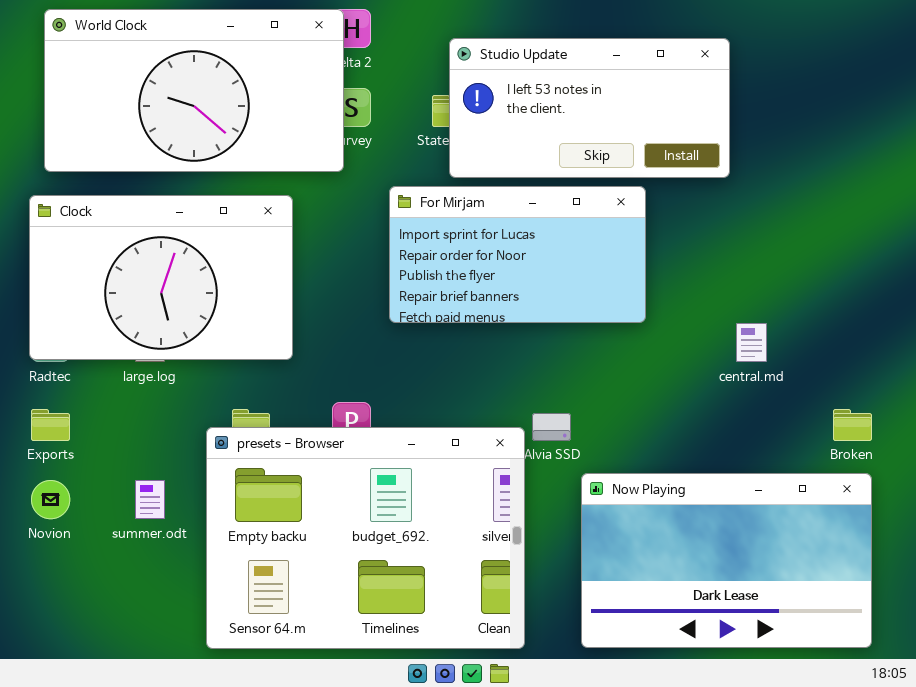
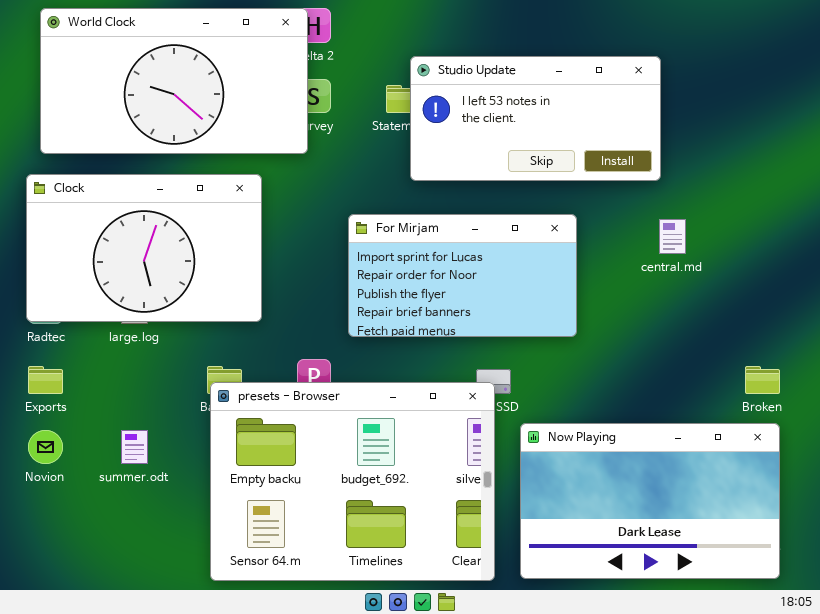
Studio Update: [449,38,730,178] -> [410,56,661,181], moved
For Mirjam: [389,186,646,323] -> [348,214,577,337], moved
central.md: [736,323,767,362] -> [659,219,686,254], moved
presets - Browser: [206,427,525,649] -> [210,382,495,581], moved

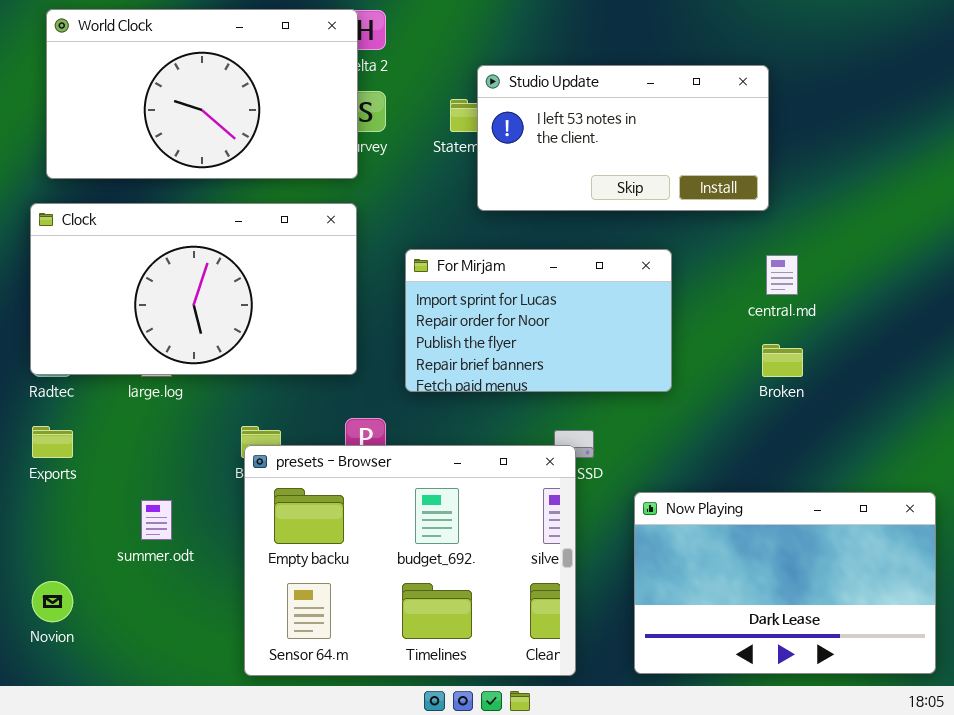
Clock: [26,174,262,322] -> [30,203,357,375], resized
Broken: [745,366,780,394] -> [762,344,803,377], moved
Now Playing: [520,423,780,579] -> [634,492,936,674], moved
Novion: [28,430,63,464] -> [32,581,73,622], moved

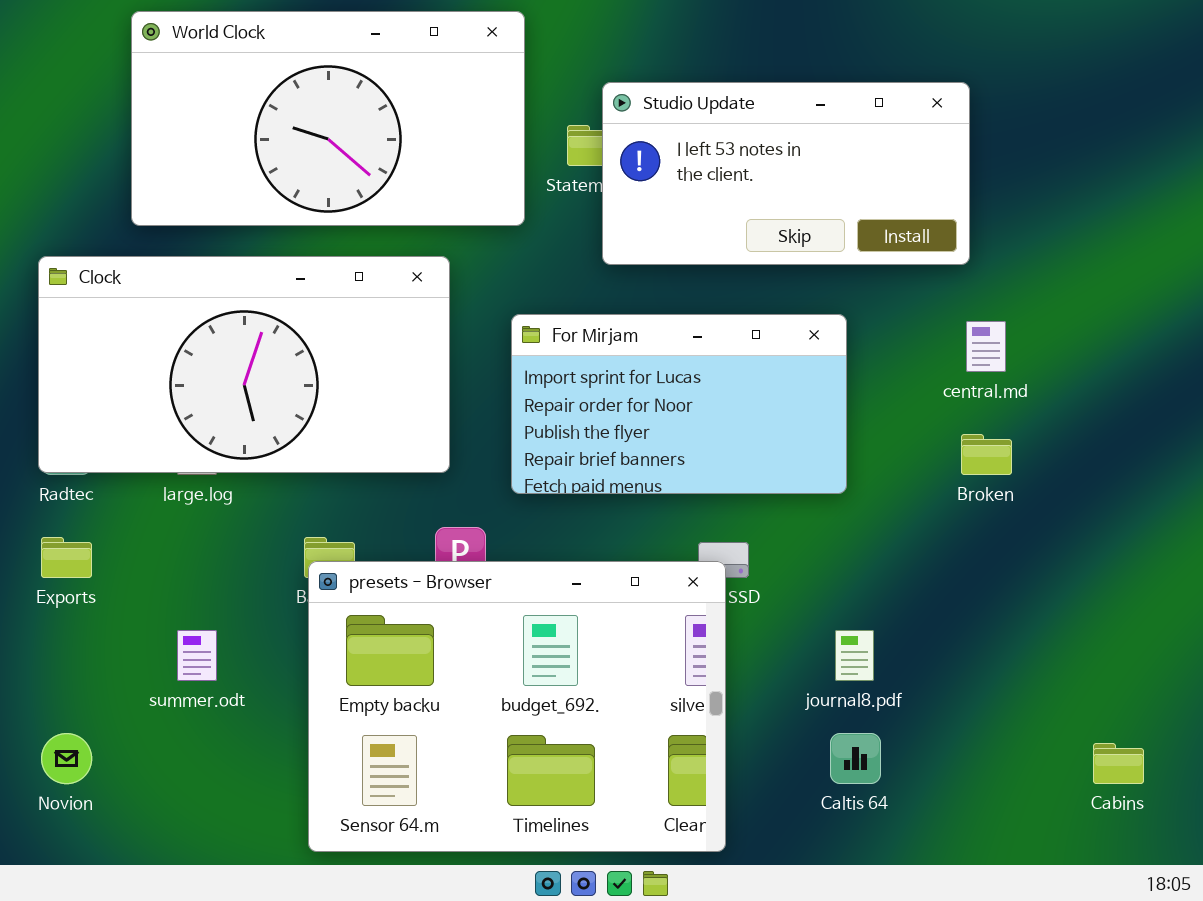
World Clock: [46,9,358,179] -> [131,11,525,226], moved
Now Playing: [634,492,936,674] -> none, closed

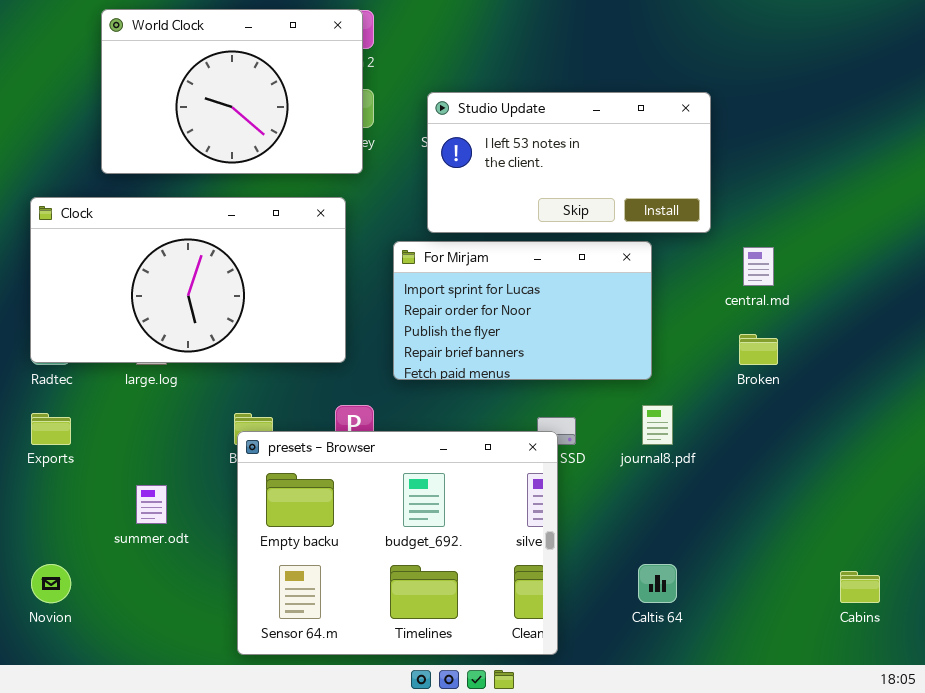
World Clock: [131,11,525,226] -> [101,9,363,174], resized
Studio Update: [602,82,970,265] -> [427,92,711,233], moved
journal8.pdf: [835,630,874,681] -> [642,405,673,445], moved

